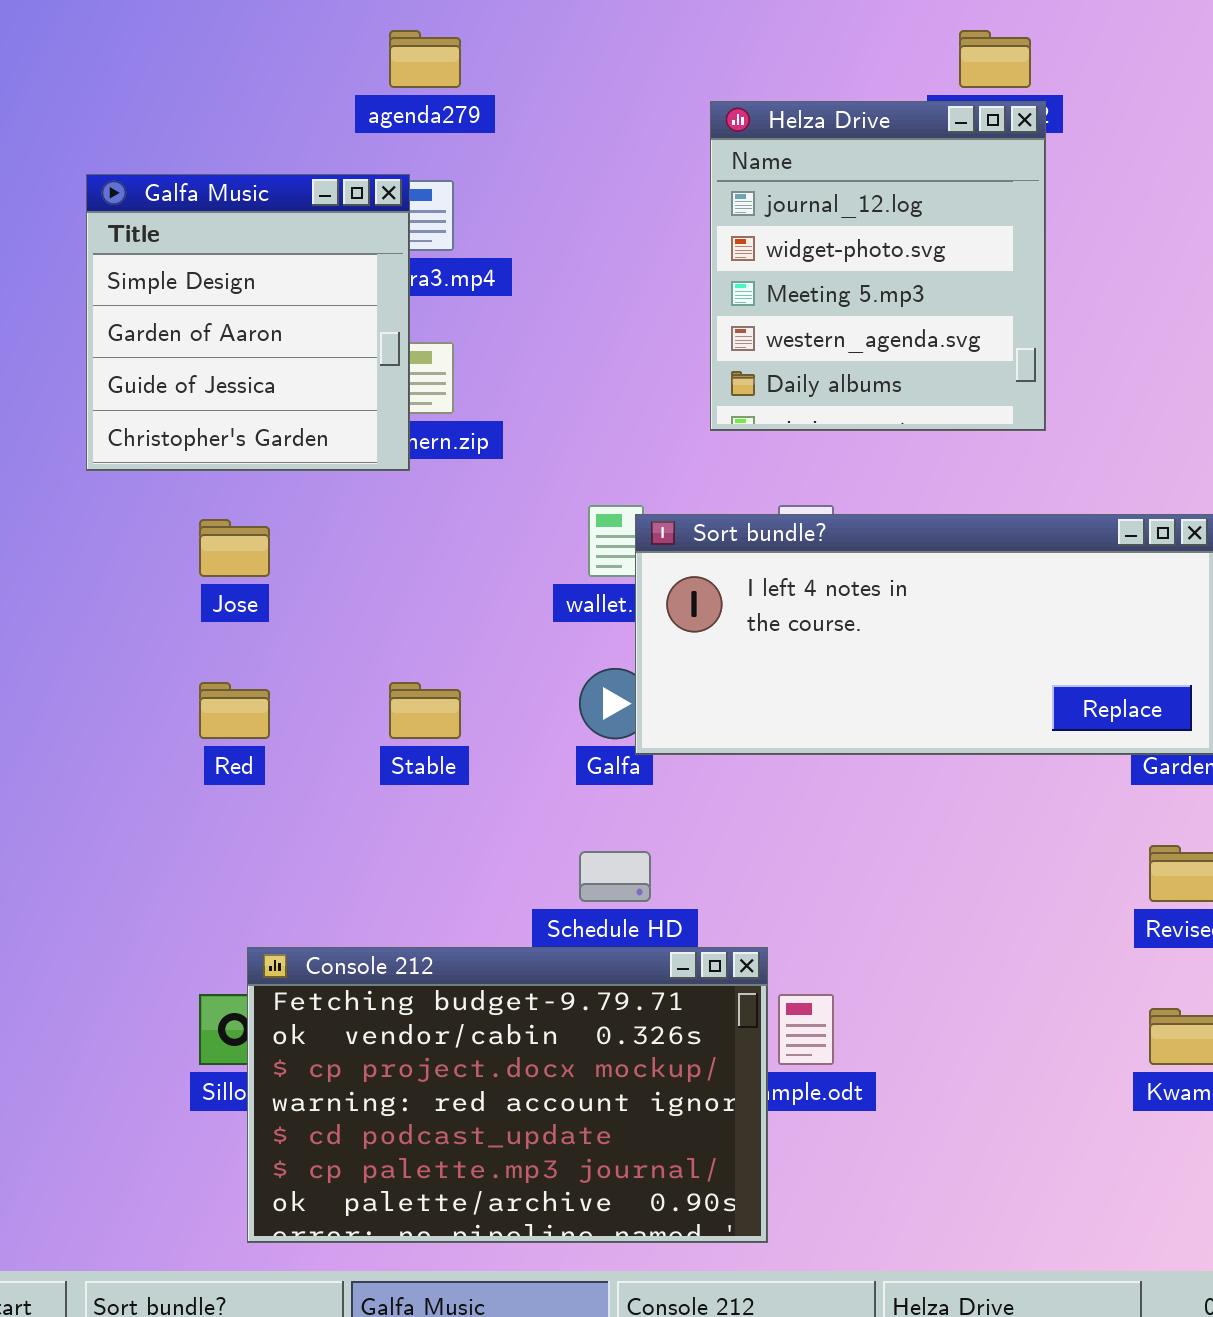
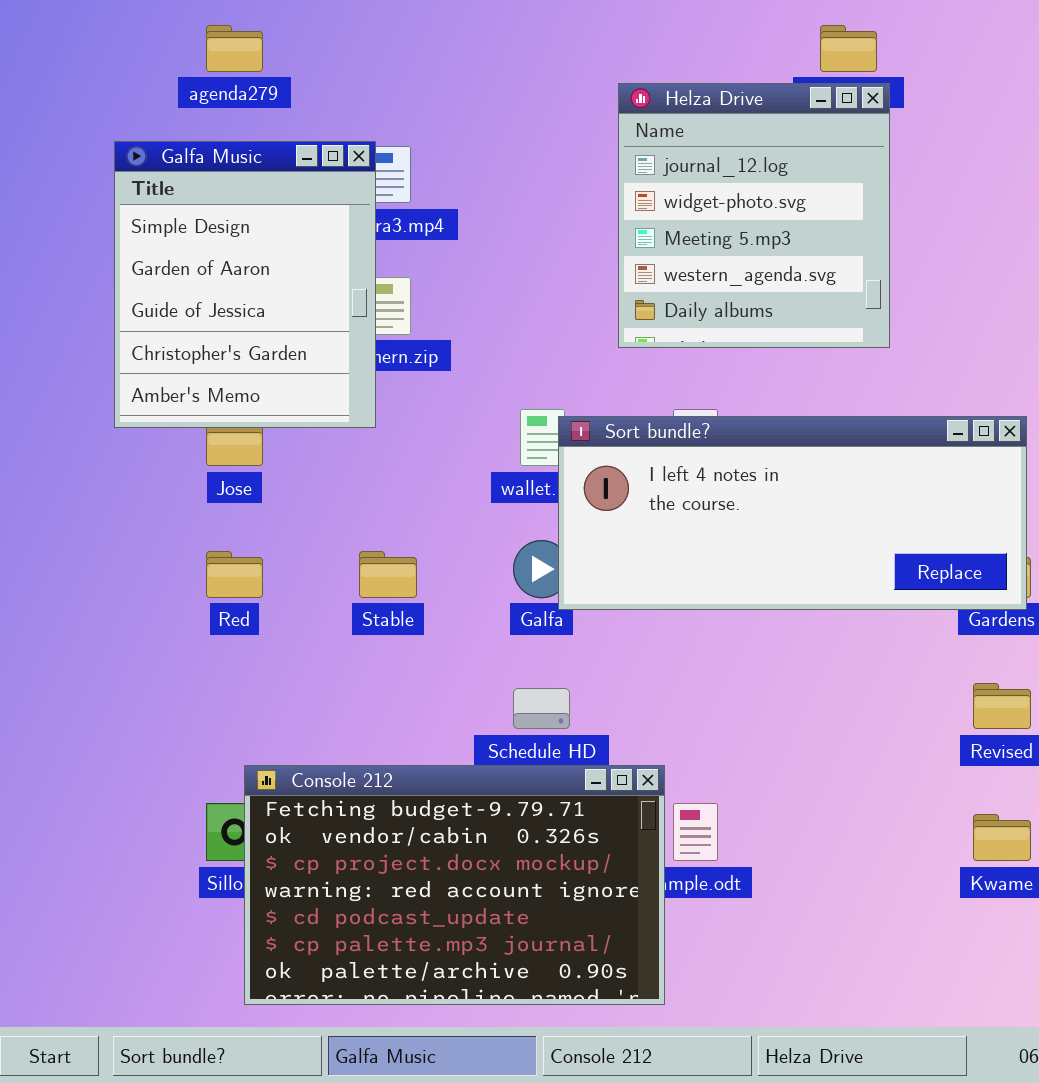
agenda279: [389,30,461,88] -> [206,25,263,72], moved
Galfa Music: [86,174,410,471] -> [114,141,376,428], resized

